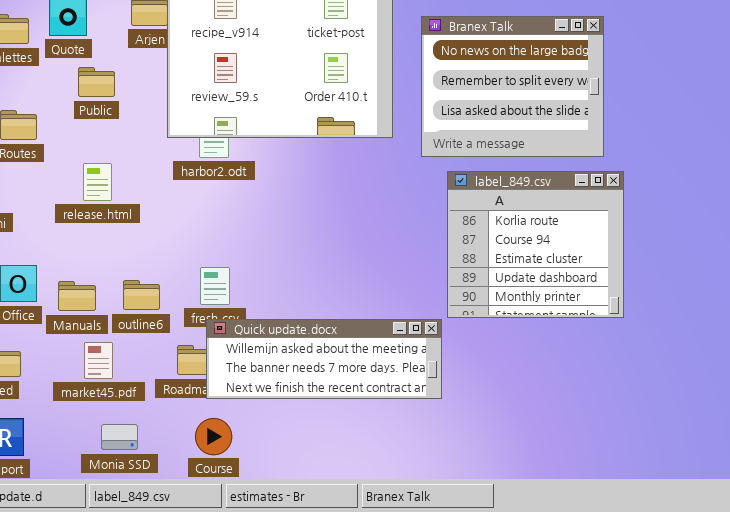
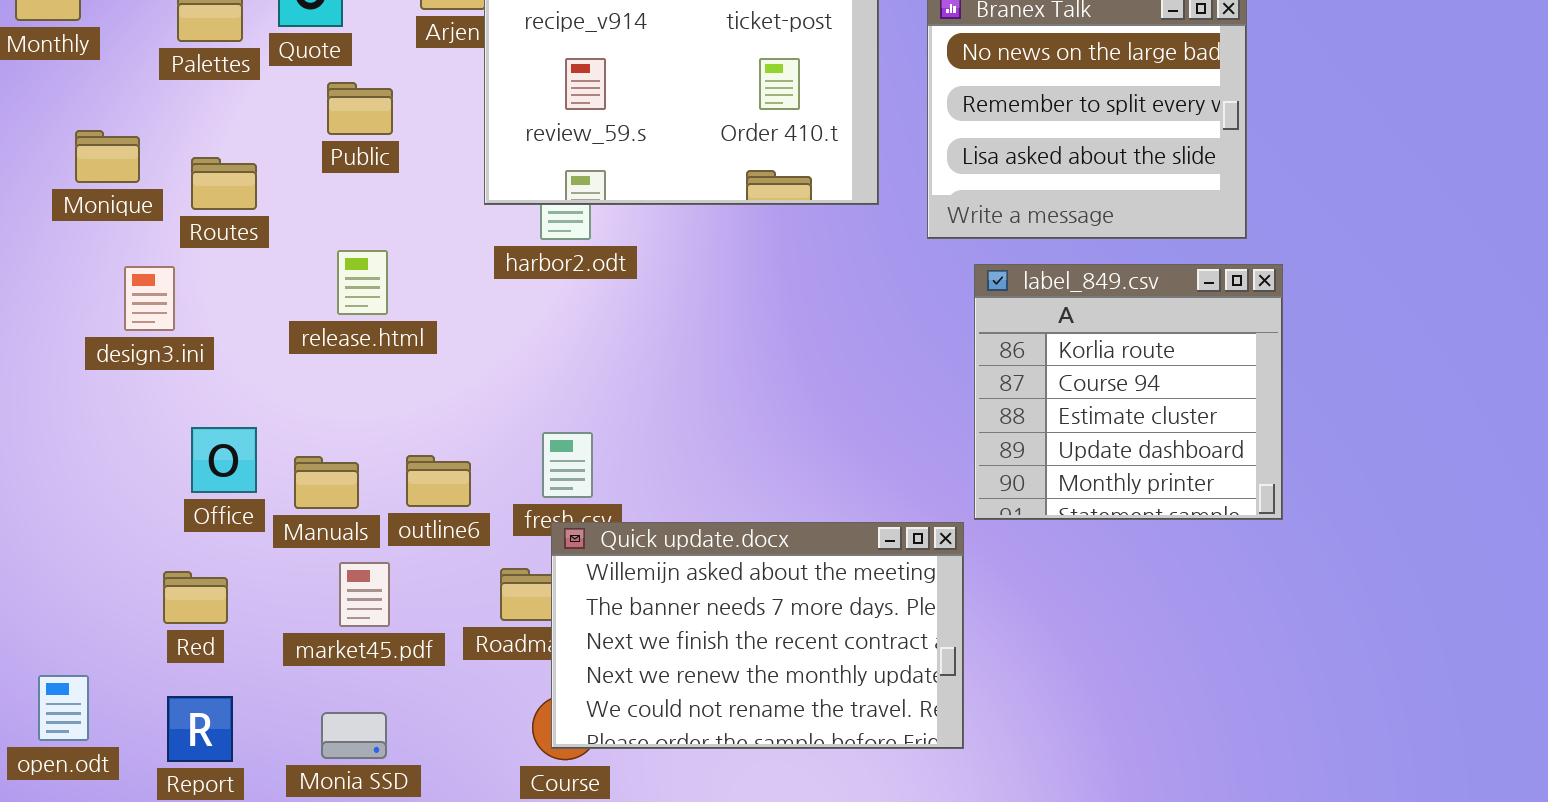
Quick update.docx: [206,319,442,399] -> [551,522,964,749], resized
Monia SSD: [101,424,138,450] -> [321,712,387,759], moved

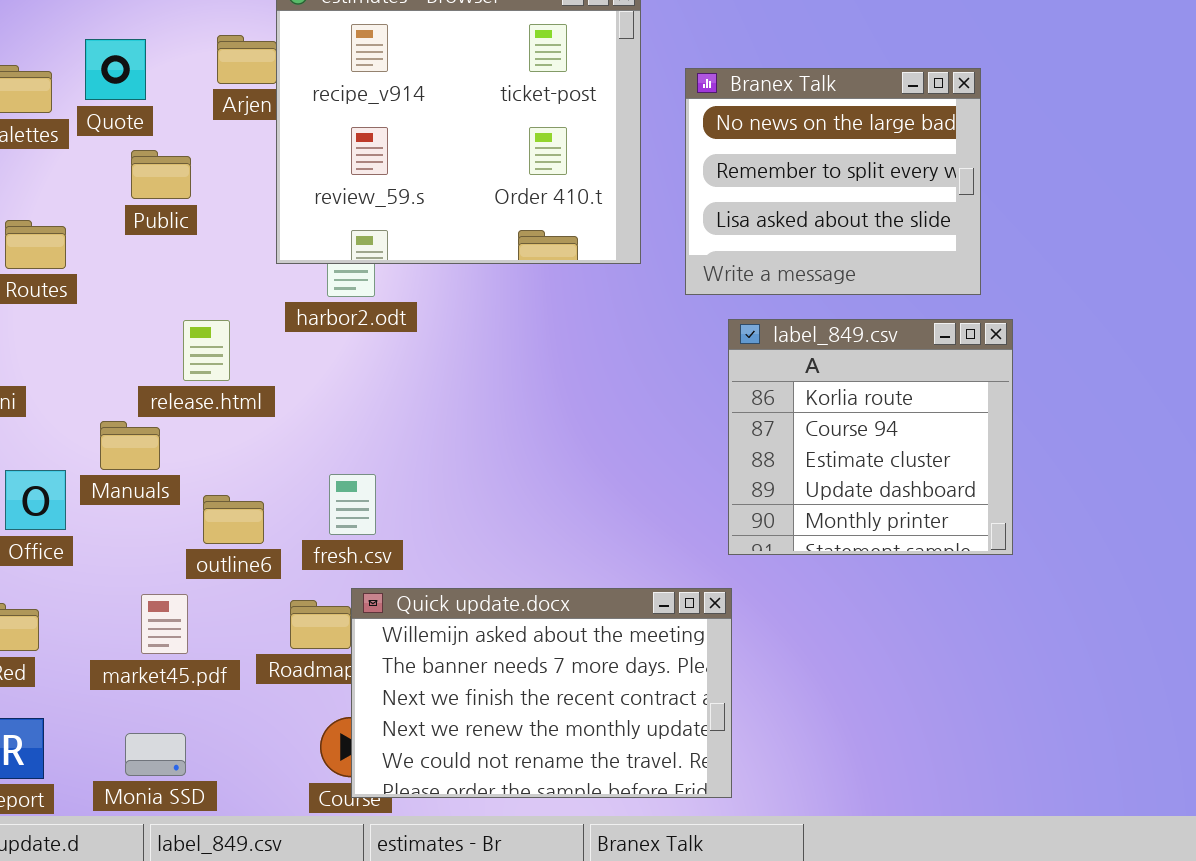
release.html: [337,250,388,315] -> [183,320,230,381], moved
Manuals: [294,456,359,509] -> [100,421,160,470], moved
Quick update.docx: [551,522,964,749] -> [351,588,732,798], moved

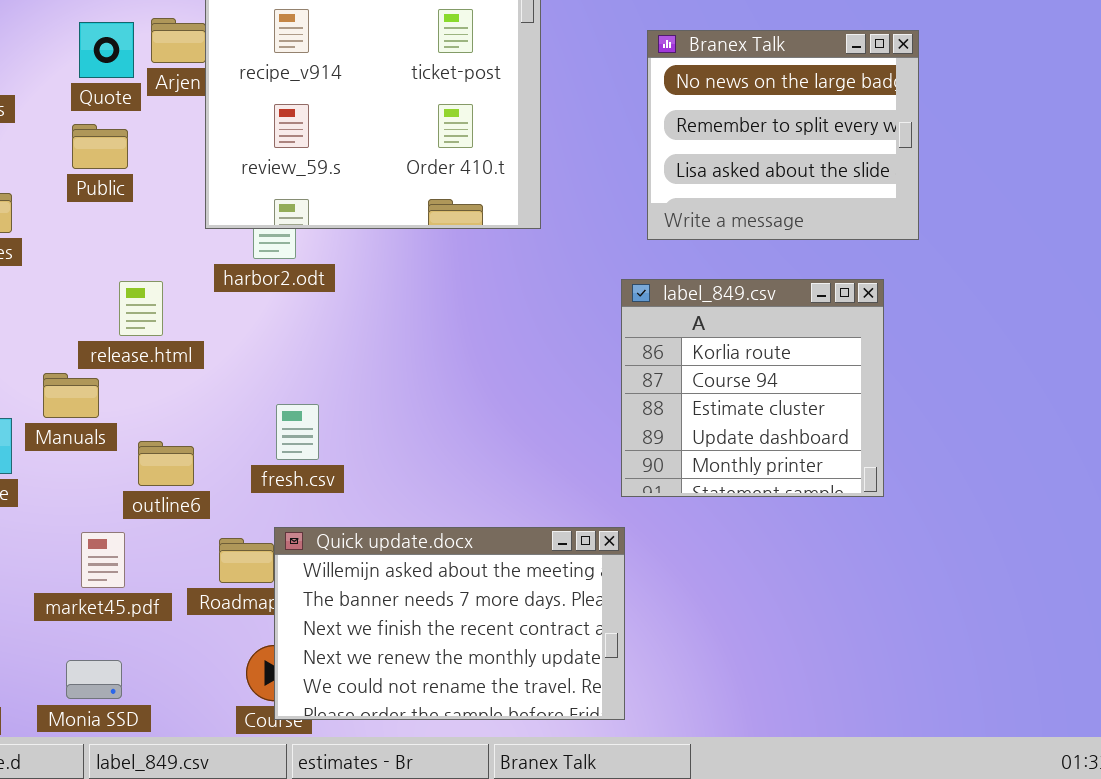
Quote: [85,39,146,100] -> [79,22,134,78], moved
Branex Talk: [685,68,981,295] -> [647,30,919,240], moved
fresh.csv: [329,474,376,535] -> [276,404,319,460], moved

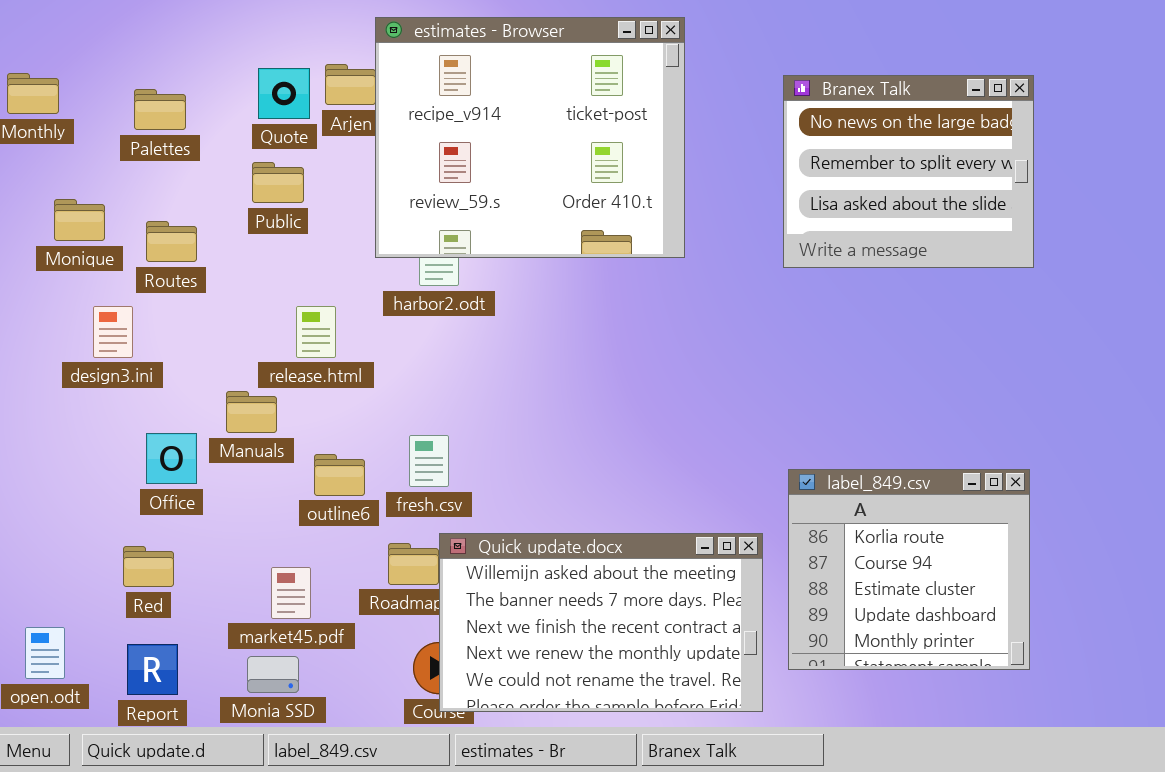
label_849.csv: [621,279,884,497] -> [788,469,1030,670], moved
fresh.csv: [276,404,319,460] -> [409,435,449,487], moved
market45.pdf: [81,532,125,588] -> [271,567,311,619], moved

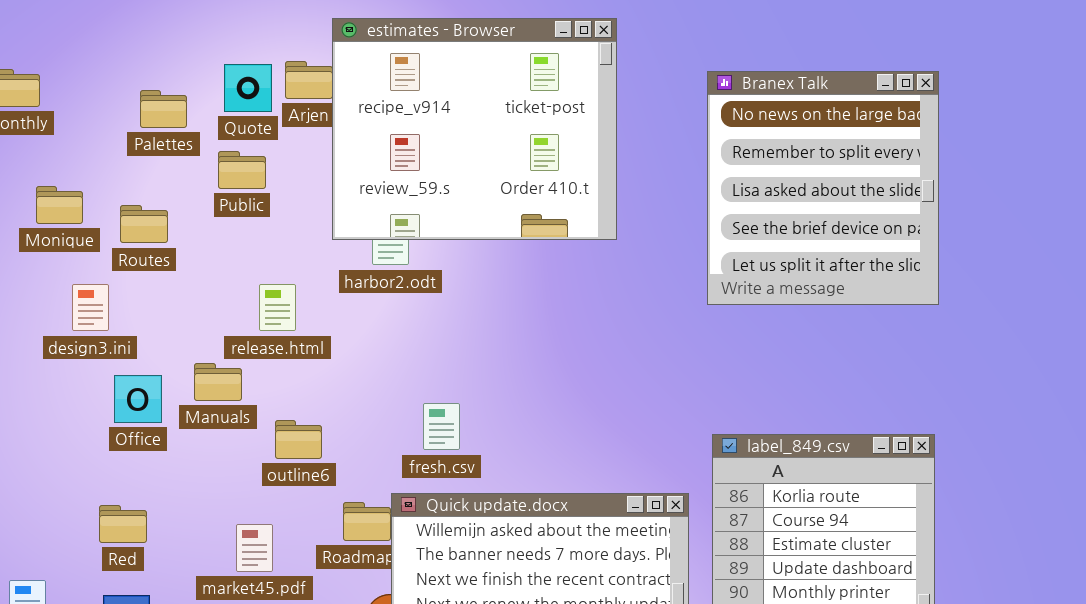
Branex Talk: [783,75,1034,268] -> [707,71,939,305], resized
Palettes: [134,89,186,130] -> [140,90,187,128], moved
Office: [146,433,197,484] -> [114,375,162,423], moved
fresh.csv: [409,435,449,487] -> [423,403,460,450], moved

